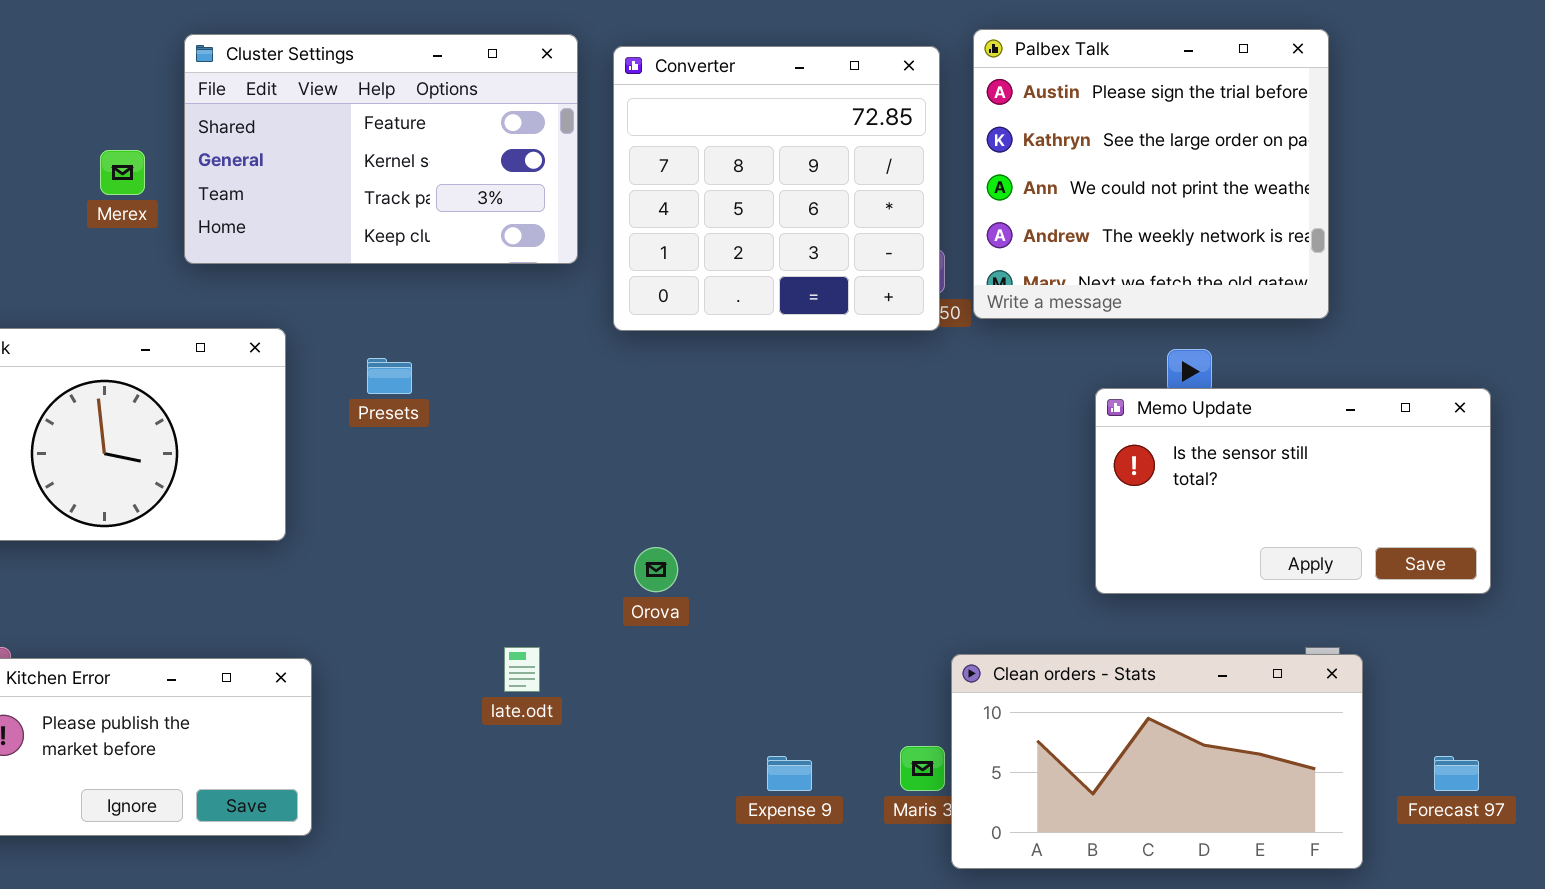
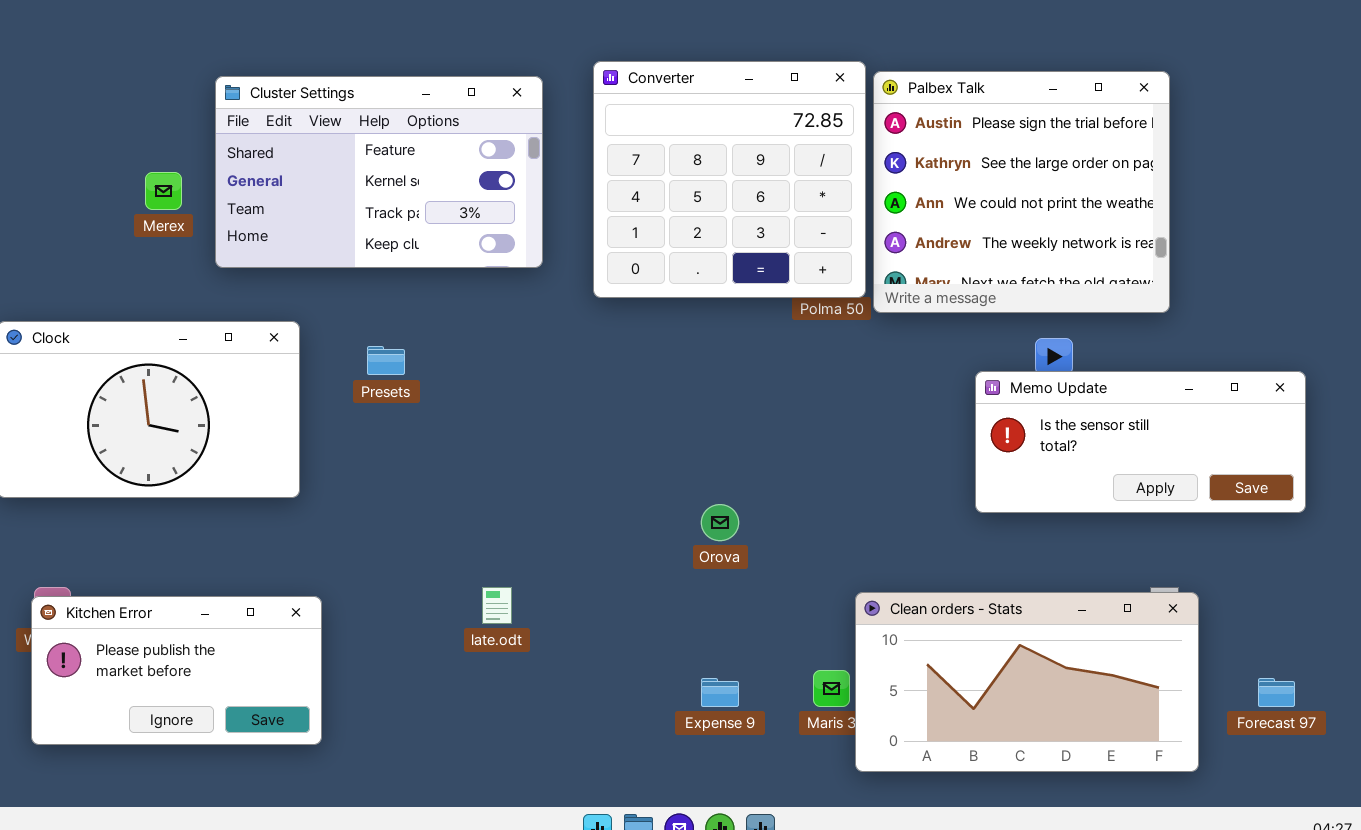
Converter: [613,46,940,331] -> [593,61,866,298], moved
Memo Update: [1095,388,1491,594] -> [975,371,1306,513], resized
Orova: [634,547,678,592] -> [701,504,739,541], moved

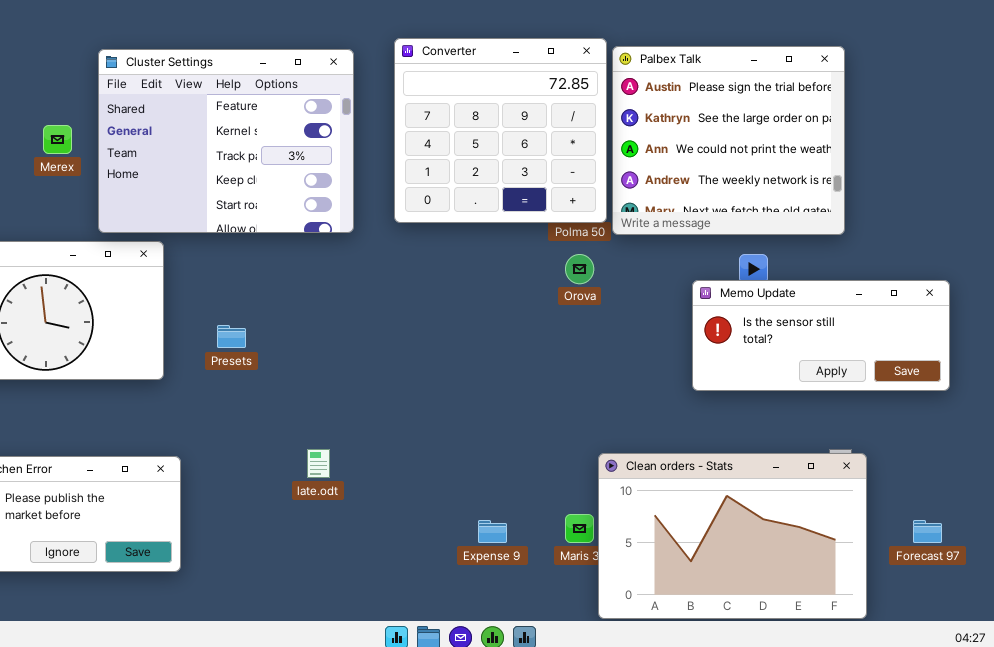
Cluster Settings: [215,76,543,268] -> [98,49,354,233], resized
Presets: [367,346,405,375] -> [217,325,246,348], moved
Orova: [701,504,739,541] -> [565,254,594,284], moved
Clean orders - Stats: [855,592,1199,772] -> [598,453,867,619], resized

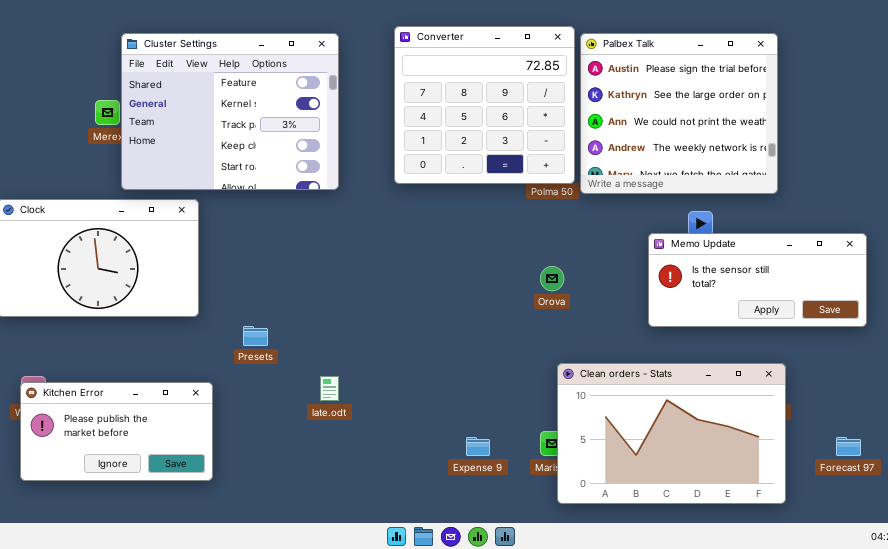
Cluster Settings: [98,49,354,233] -> [121,33,339,190], moved
Orova: [565,254,594,284] -> [540,266,564,291], moved
Presets: [217,325,246,348] -> [243,326,268,346], moved
Clean orders - Stats: [598,453,867,619] -> [557,363,786,504], moved

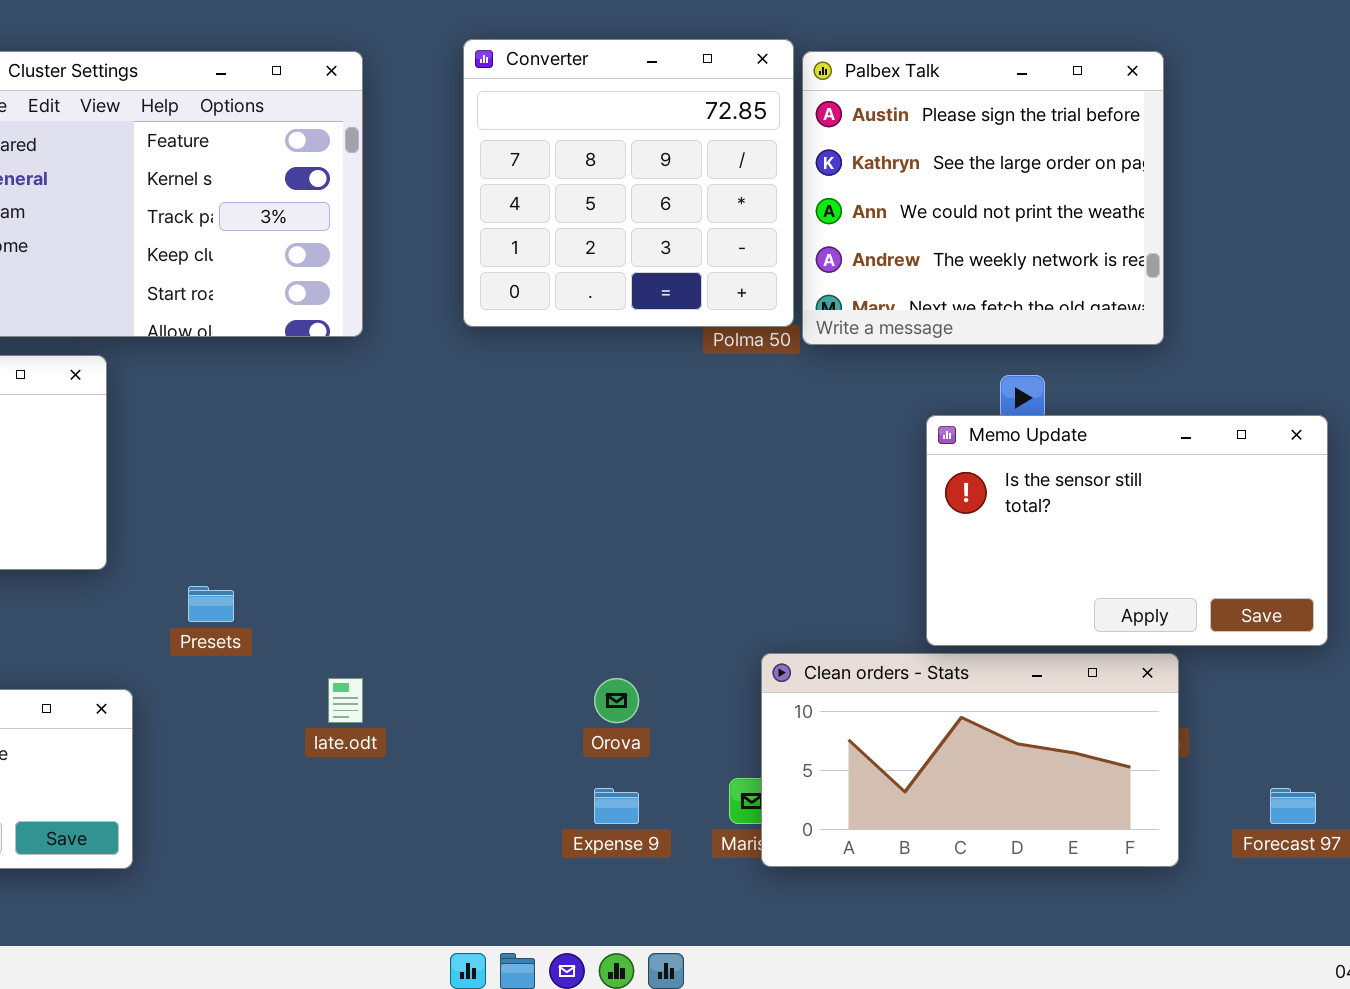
Memo Update: [648,233,867,327] -> [926,415,1328,646], resized
Orova: [540,266,564,291] -> [594,678,639,723], moved
Clean orders - Stats: [557,363,786,504] -> [761,653,1179,867], resized

